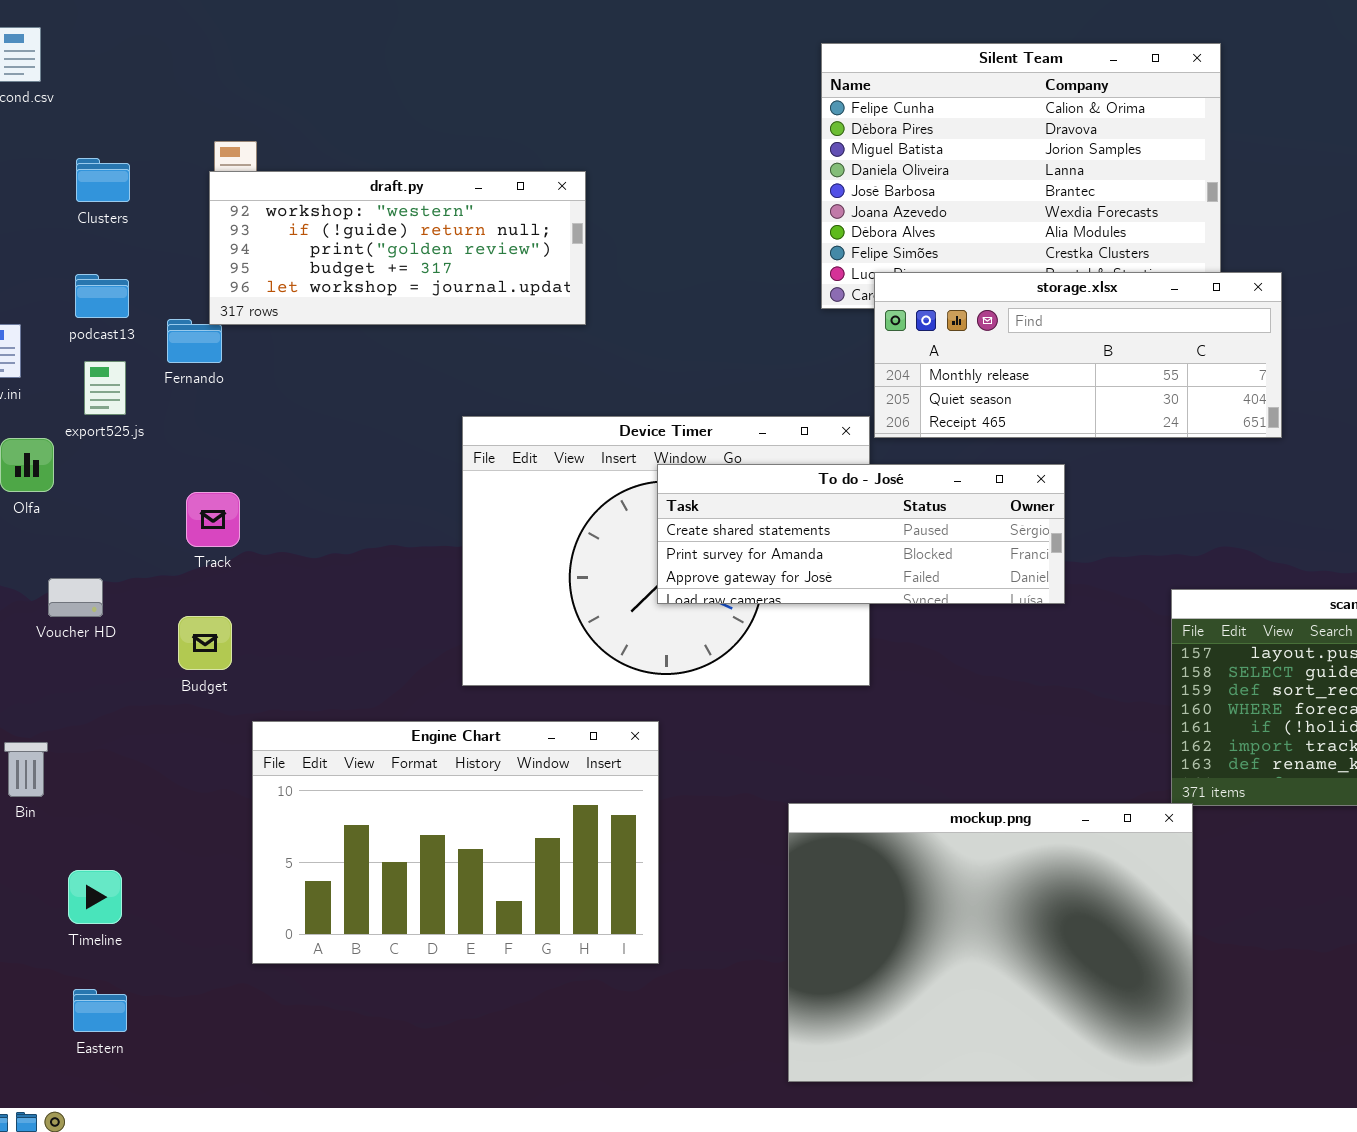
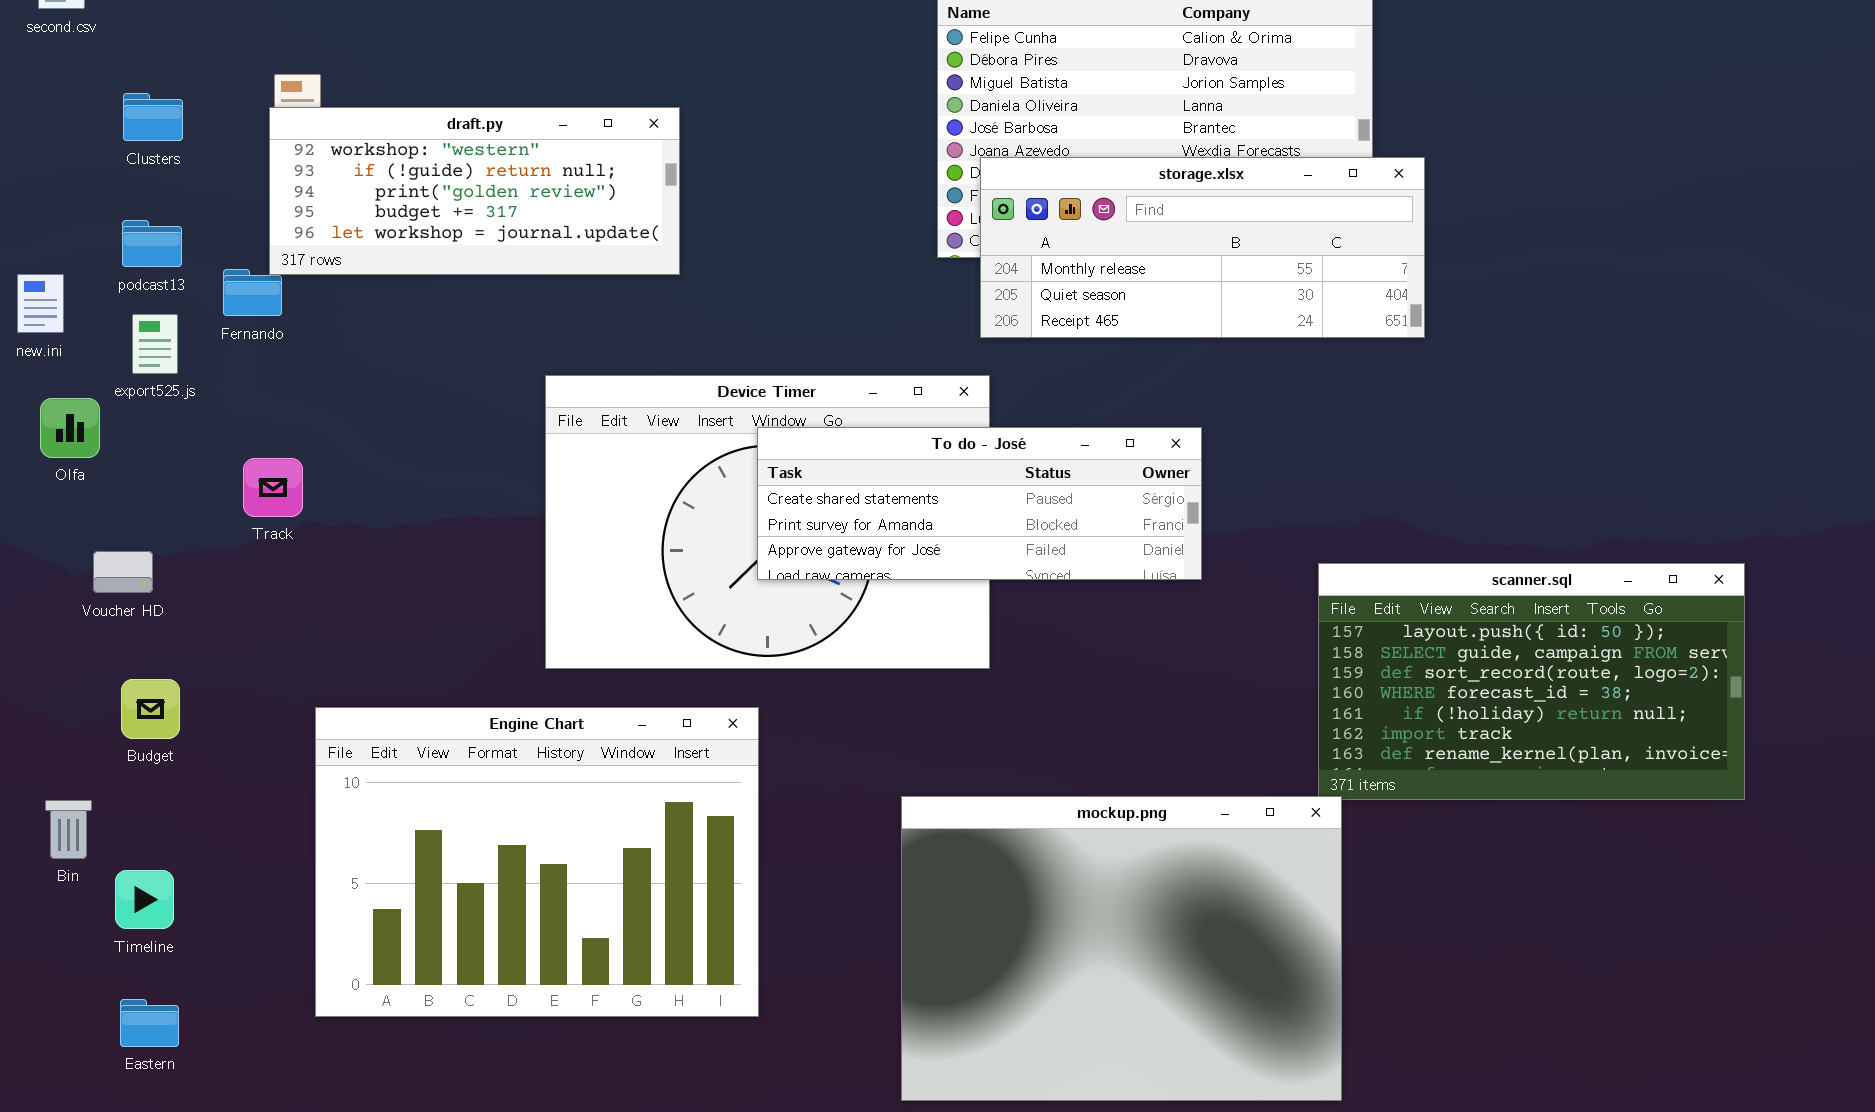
storage.xlsx: [874,272,1282,438] -> [980,157,1425,338], moved
Budget: [178,616,232,670] -> [121,679,180,739], moved
Engine Chart: [252,721,659,964] -> [315,707,759,1017], resized
Bin: [4,742,48,797] -> [45,800,92,859], moved

